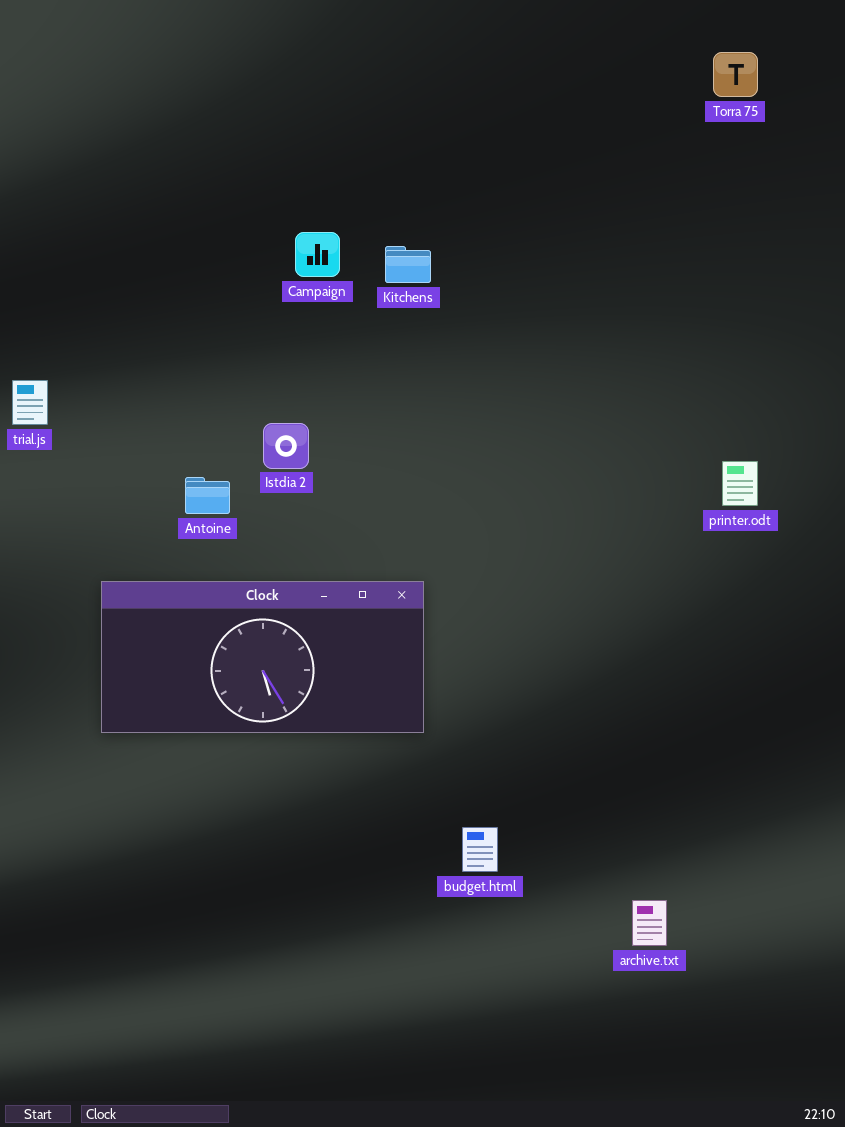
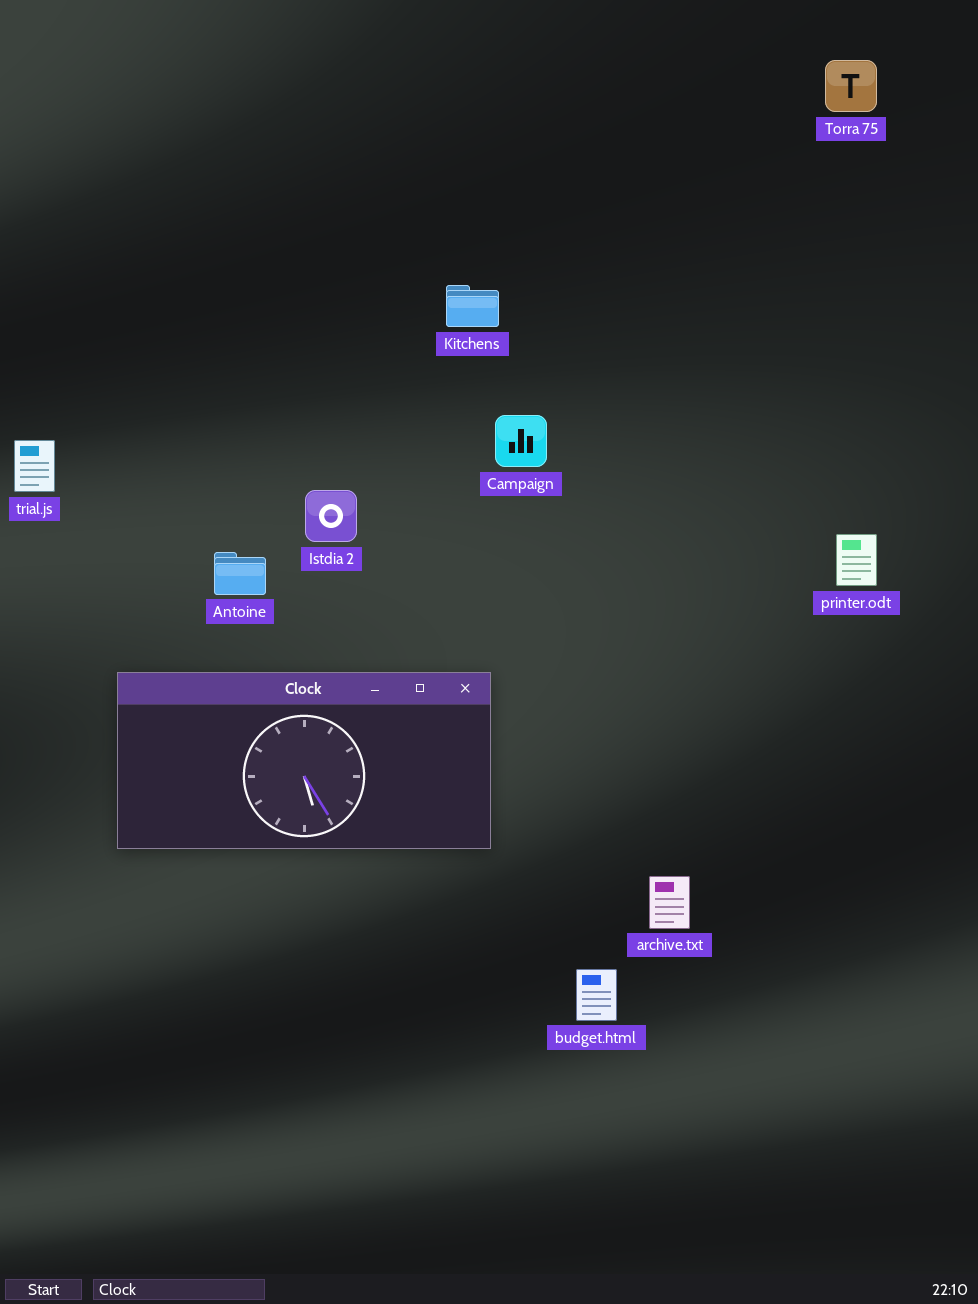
Campaign: [295,232,340,277] -> [495,415,547,467], moved
budget.html: [462,827,498,872] -> [576,969,617,1021], moved
archive.txt: [632,900,667,946] -> [649,876,690,929], moved

